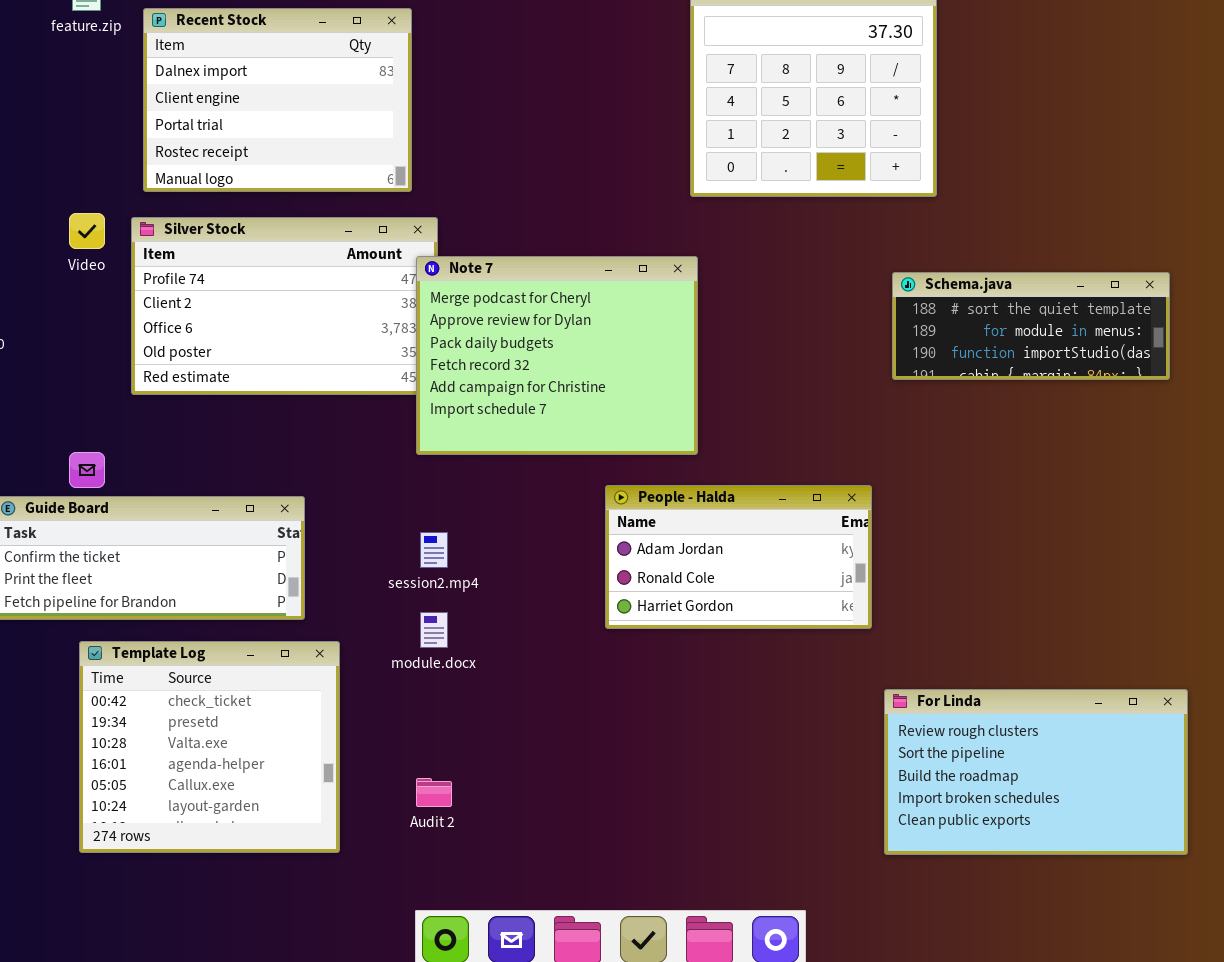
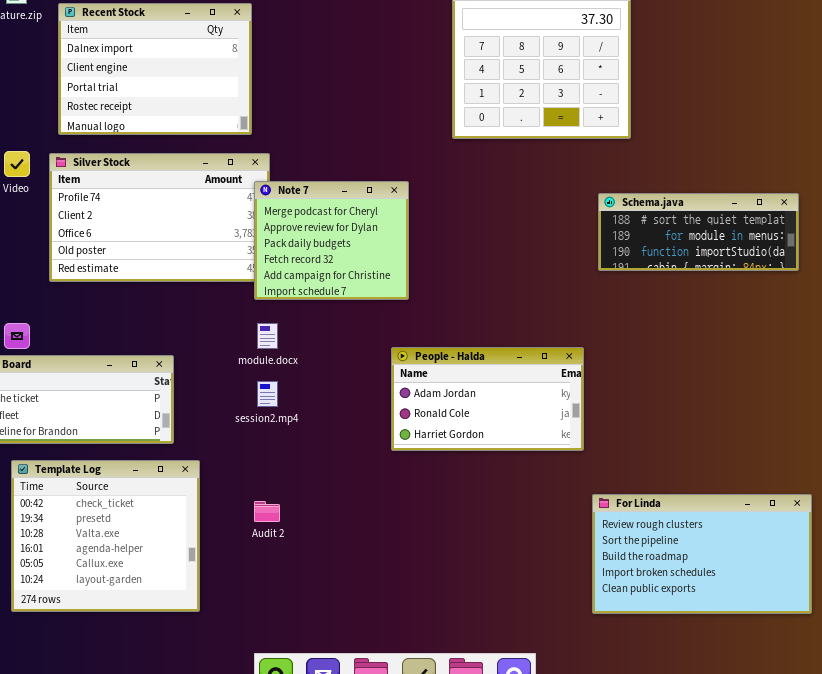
Note 7: [416,256,698,455] -> [254,181,409,300], resized
module.docx: [420,612,448,648] -> [257,323,278,349], moved
Audit 2: [416,778,452,807] -> [254,501,280,522], moved

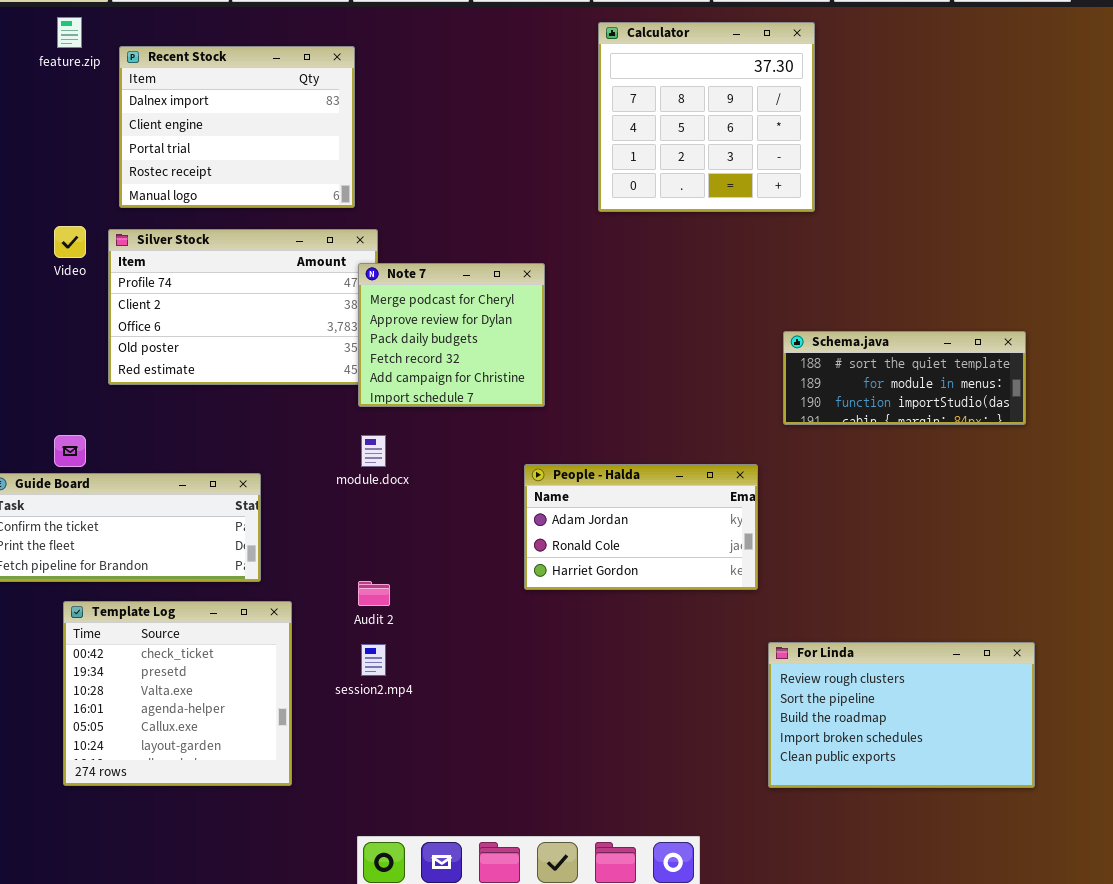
Schema.java: [598,193,799,271] -> [783,331,1026,425], moved
session2.mp4: [257,381,278,407] -> [361,644,386,676], moved
Audit 2: [254,501,280,522] -> [358,581,390,606], moved

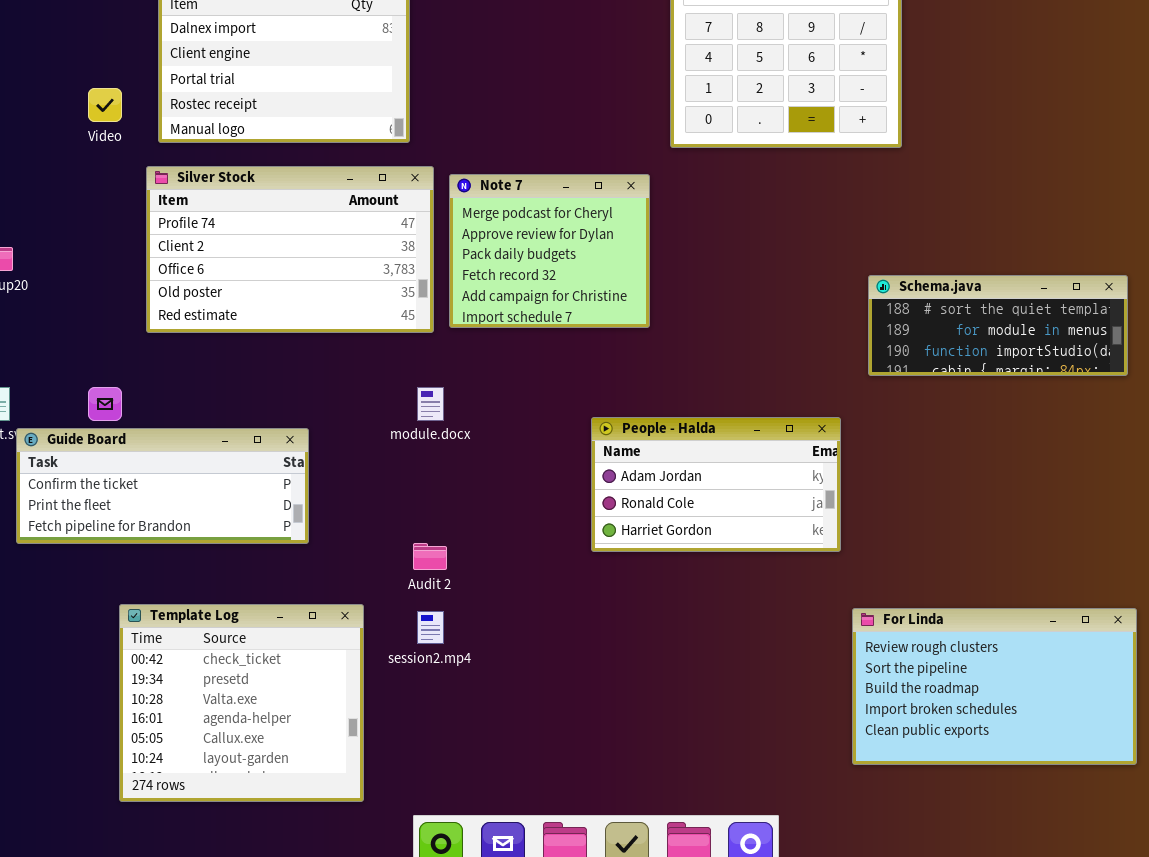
Video: [54,226,86,258] -> [88,88,122,122], moved
Note 7: [358,263,545,407] -> [449,174,650,328], moved
Template Log: [63,601,292,786] -> [119,604,364,802], moved

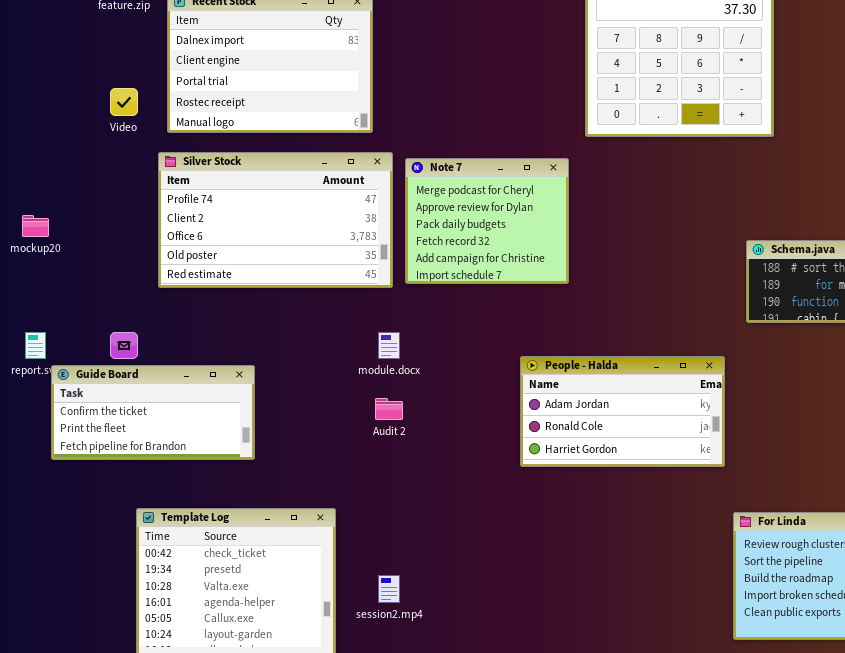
Guide Board: [16,428,309,544] -> [51,365,255,460], resized
Audit 2: [413,543,447,570] -> [375,398,403,420], moved
session2.mp4: [417,611,444,644] -> [378,575,400,603], moved

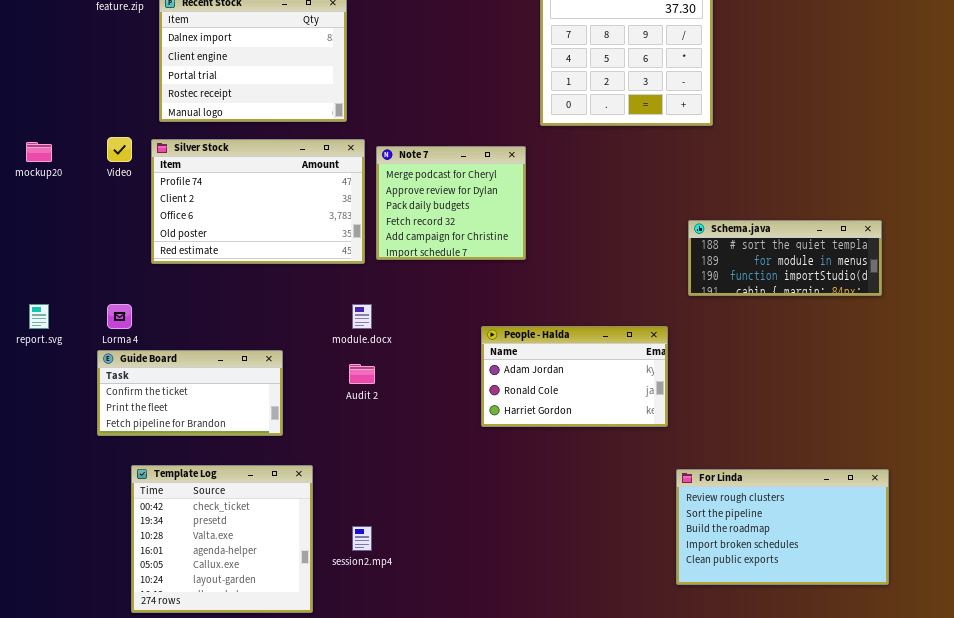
Video: [110,88,138,116] -> [107,137,132,162], moved
mockup20: [22,215,49,237] -> [26,142,52,162], moved
Guide Board: [51,365,255,460] -> [97,350,283,436], moved

